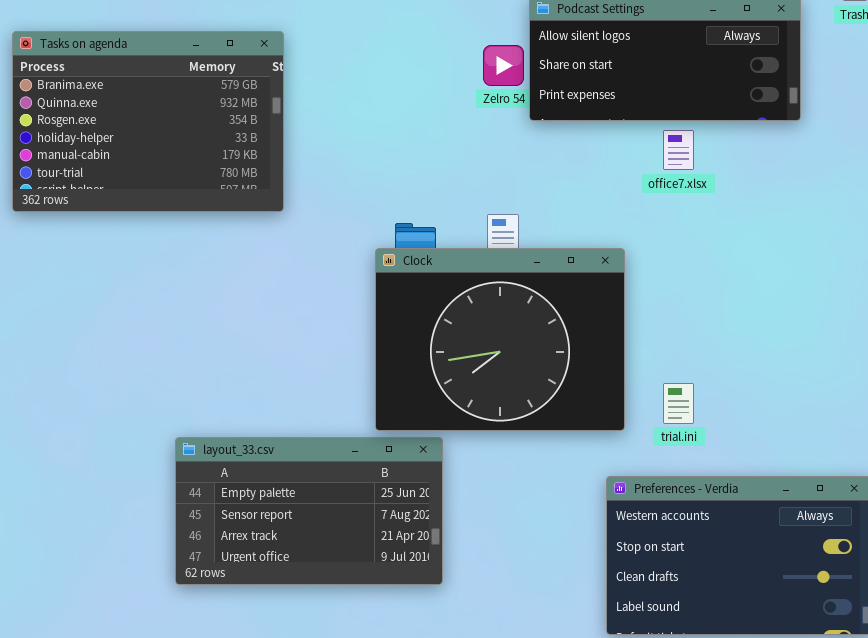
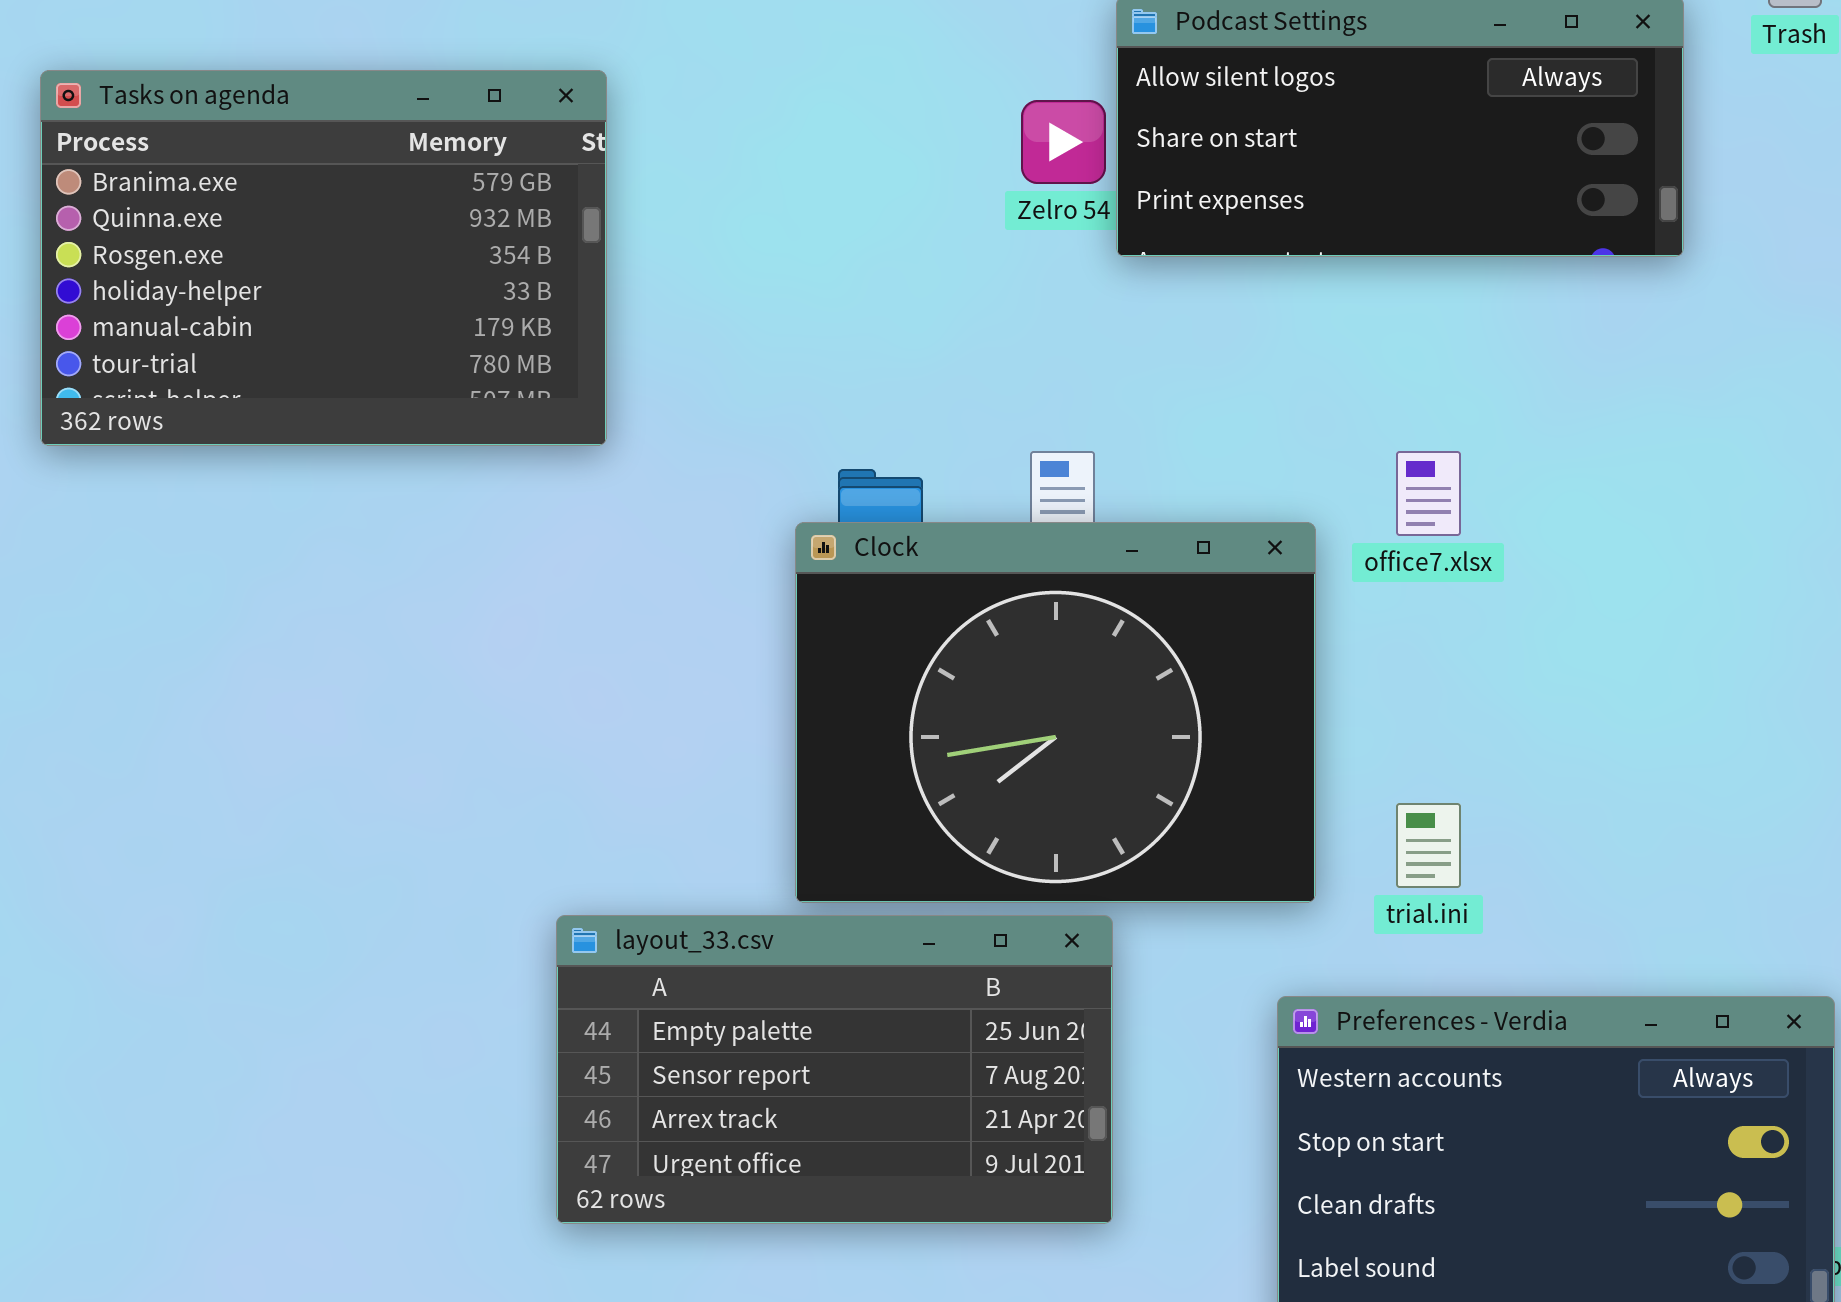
office7.xlsx: [663,130,694,170] -> [1396,451,1461,536], moved
layout_33.csv: [175,437,443,585] -> [556,915,1113,1224], moved

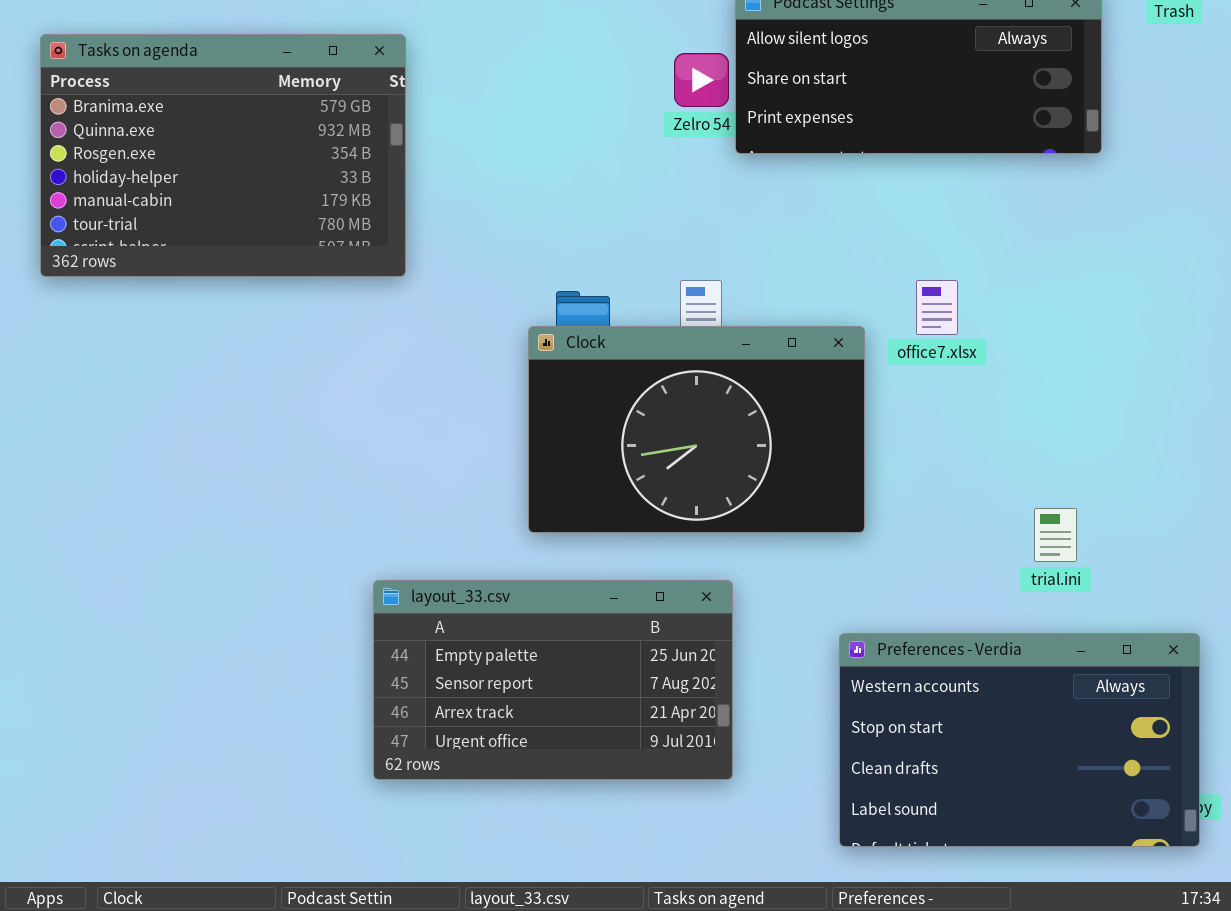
Clock: [795,522,1316,903] -> [528,326,865,533], resized
trial.ini: [1396,803,1461,888] -> [1034,508,1077,562], moved

